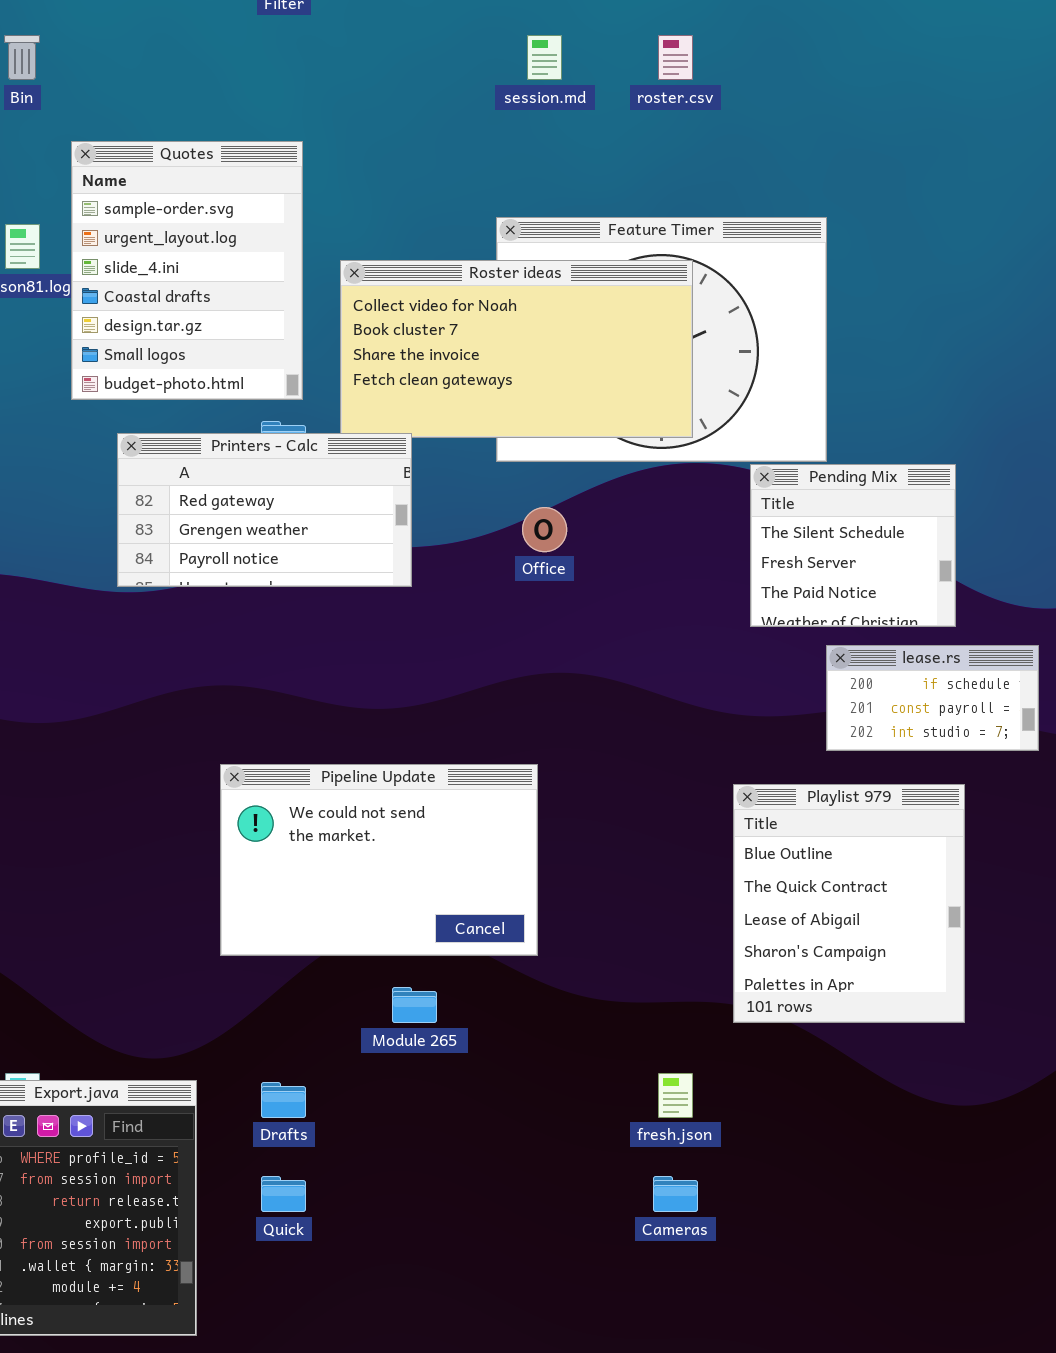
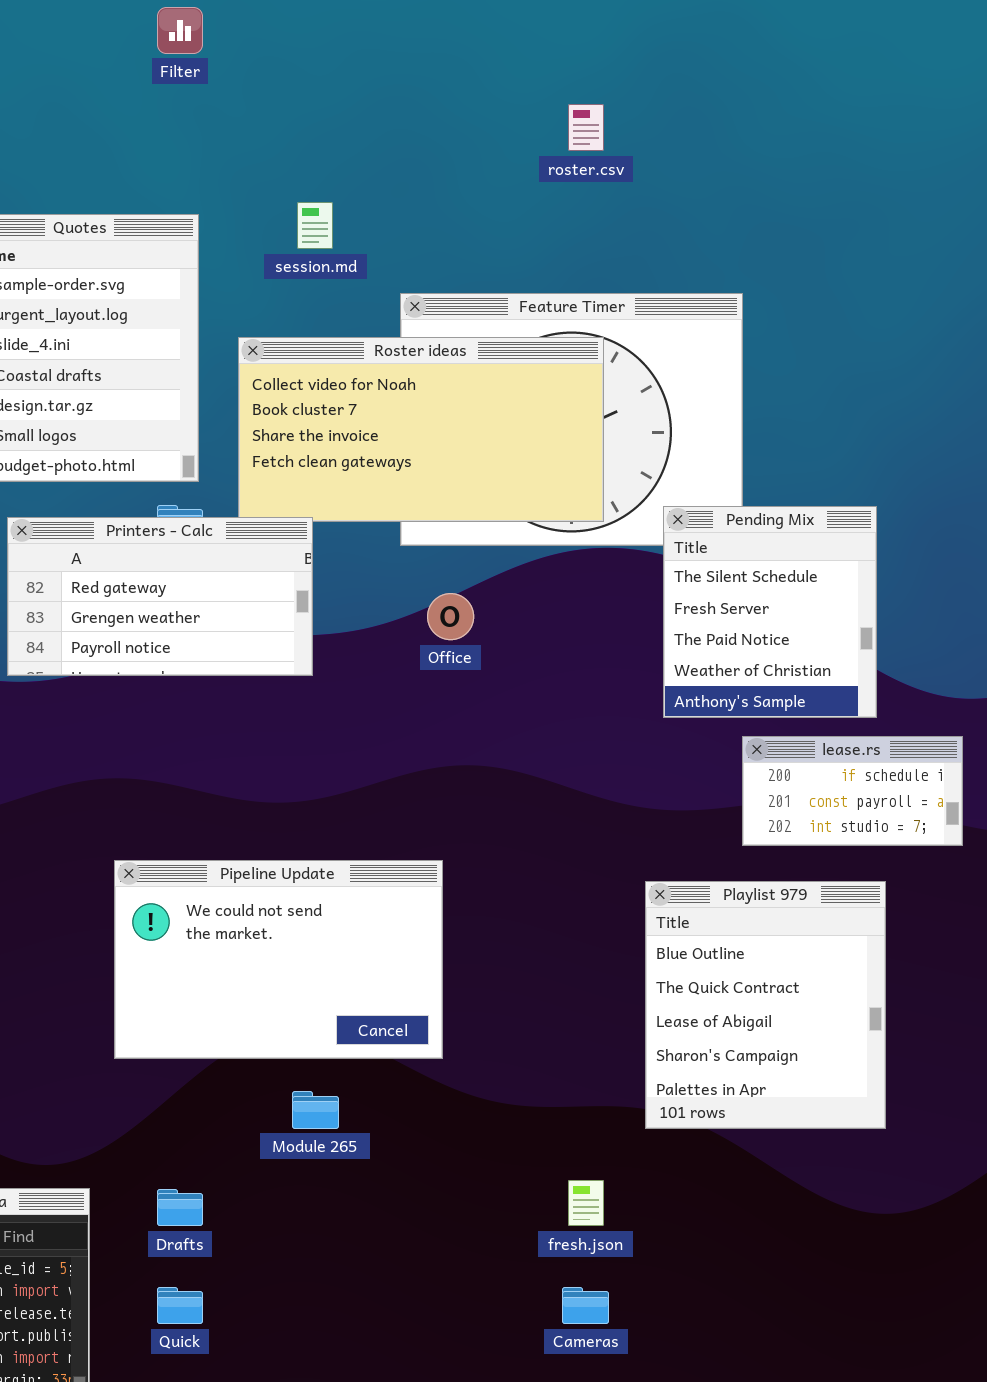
session.md: [527,35,562,80] -> [297,202,333,249], moved
Pending Mix: [750,464,956,627] -> [663,506,877,718], resized

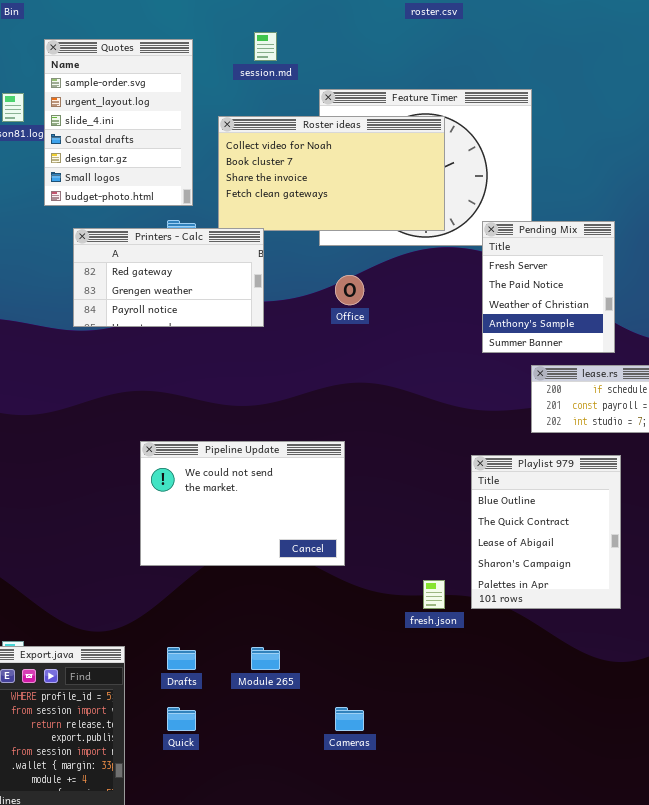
Pending Mix: [663,506,877,718] -> [482,221,615,353], scrolled down 1 row
Module 265: [292,1091,339,1129] -> [251,647,280,670], moved
fresh.json: [568,1180,604,1226] -> [423,580,445,609], moved
Cameras: [562,1287,609,1324] -> [335,707,364,731], moved

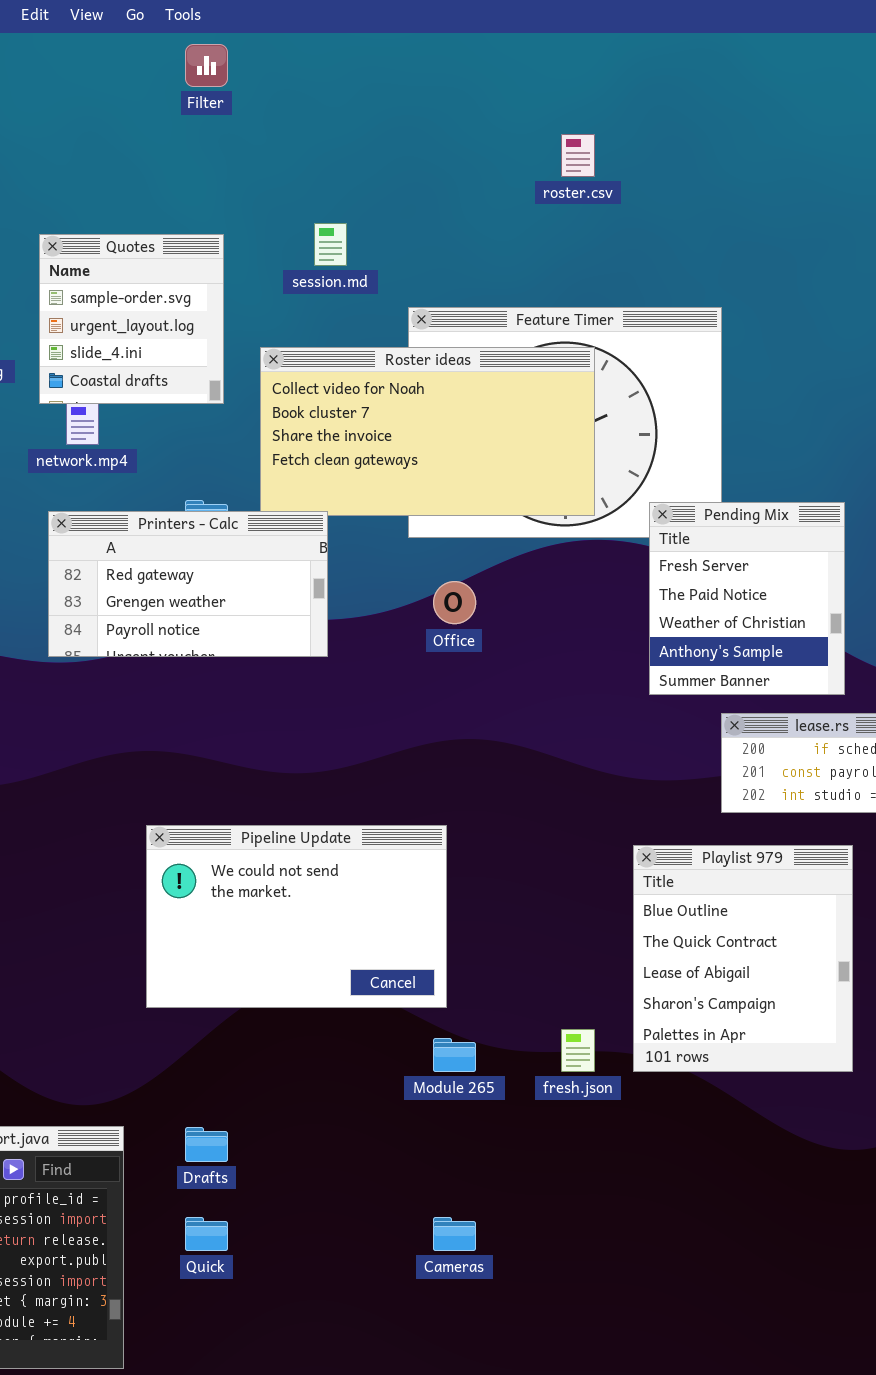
Quotes: [44,39,193,206] -> [39,234,224,404], resized
Module 265: [251,647,280,670] -> [433,1038,476,1072], moved

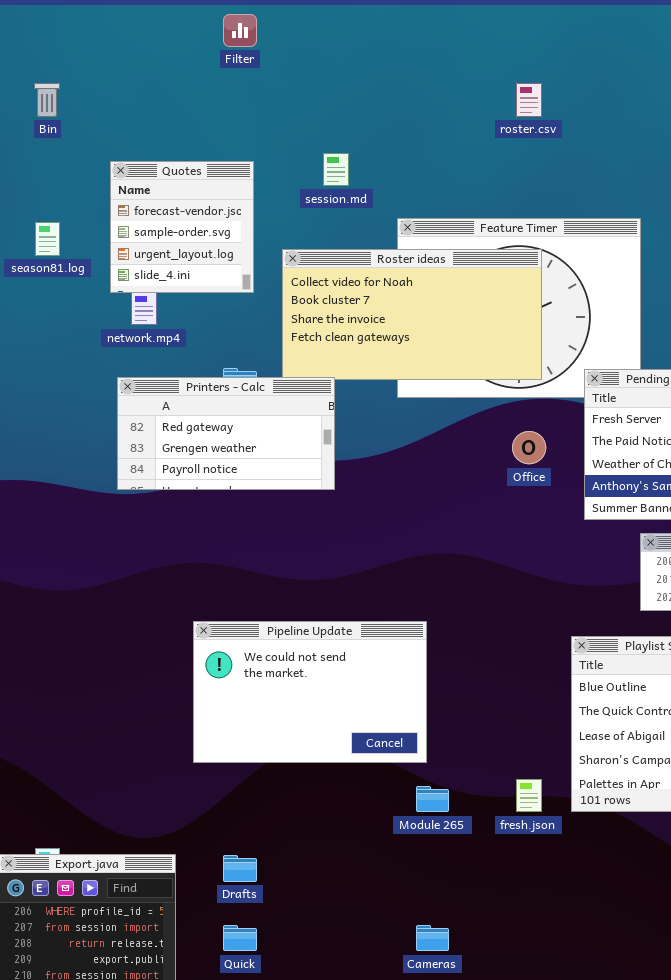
Quotes: [39,234,224,404] -> [110,161,254,293], scrolled up 1 row
Office: [433,581,476,624] -> [512,431,546,464], moved

